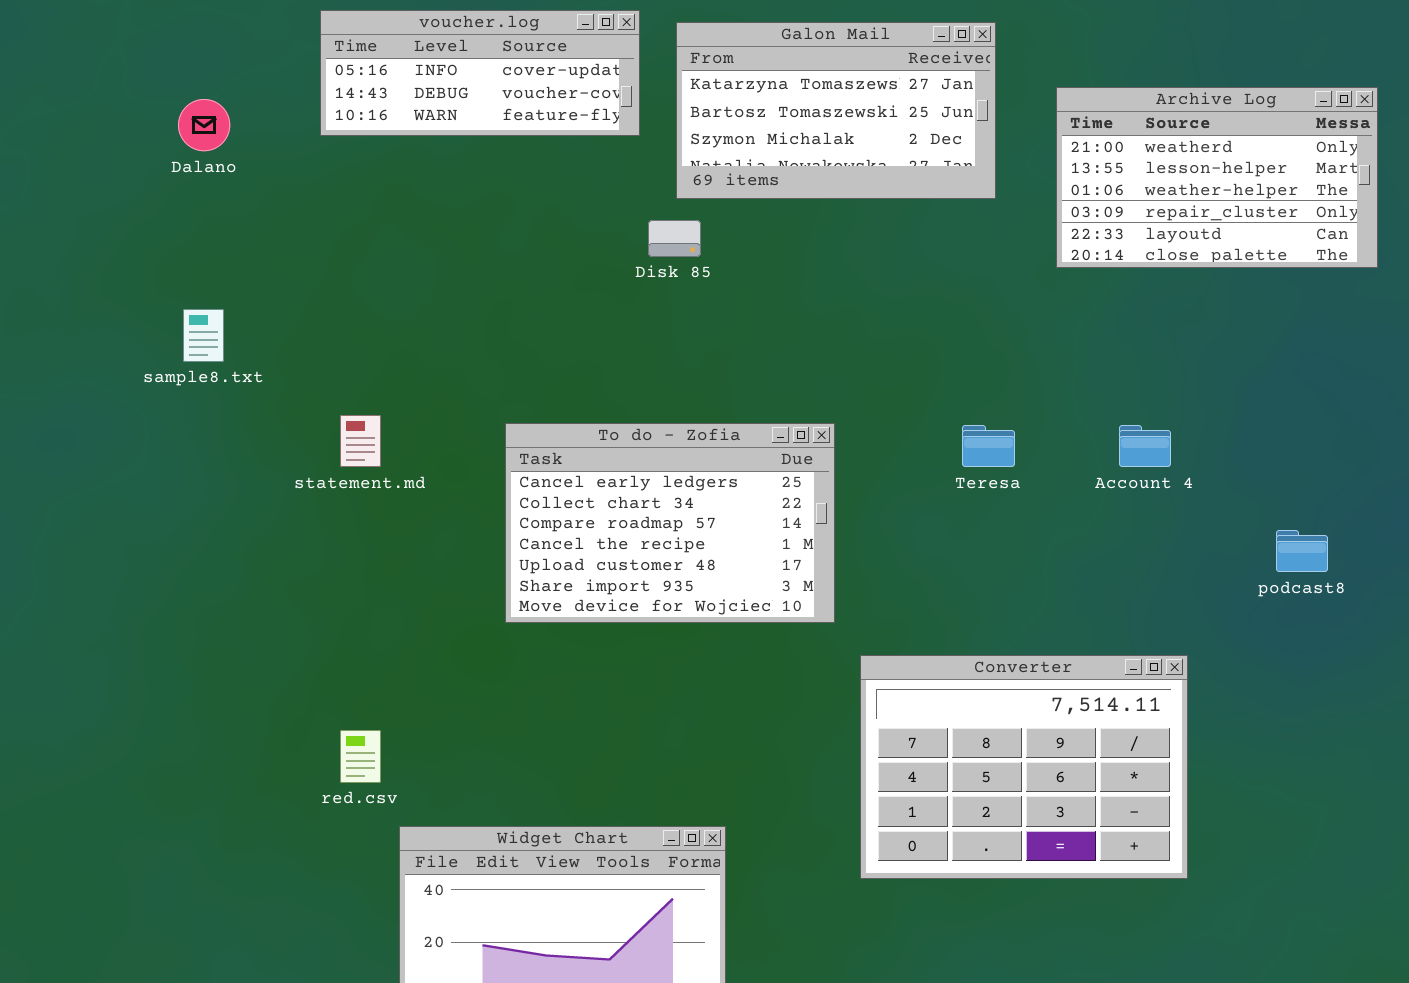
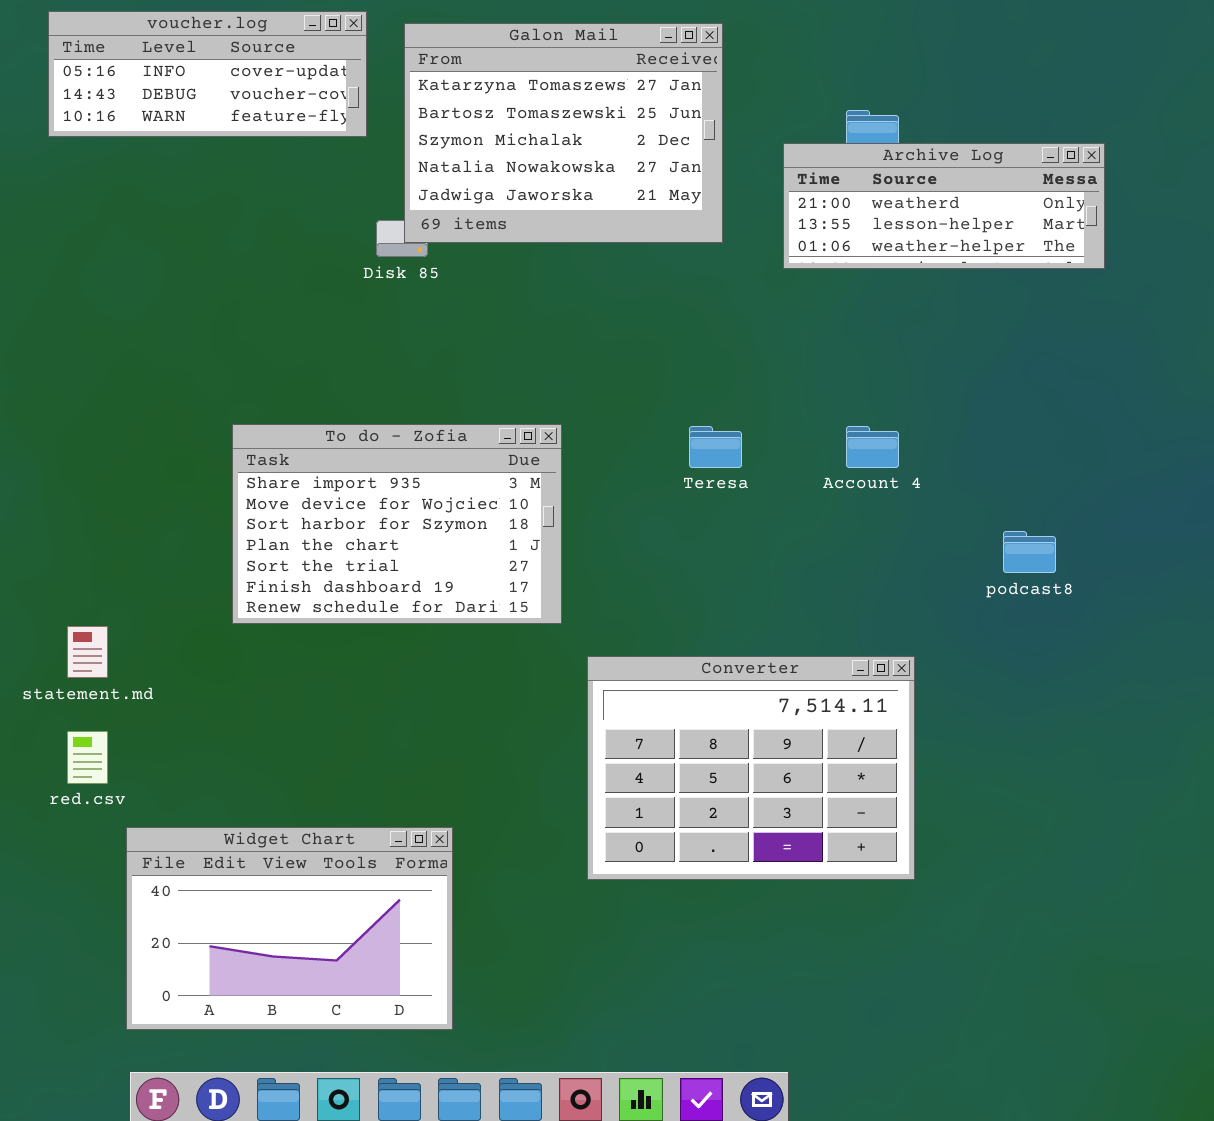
Galon Mail: [676,22,996,199] -> [404,23,723,243], resized
Archive Log: [1056,87,1378,268] -> [783,143,1105,269], resized
statement.md: [340,415,381,467] -> [67,626,108,678], moved
To do - Zofia: [505,423,835,623] -> [232,424,562,624], scrolled down 5 rows

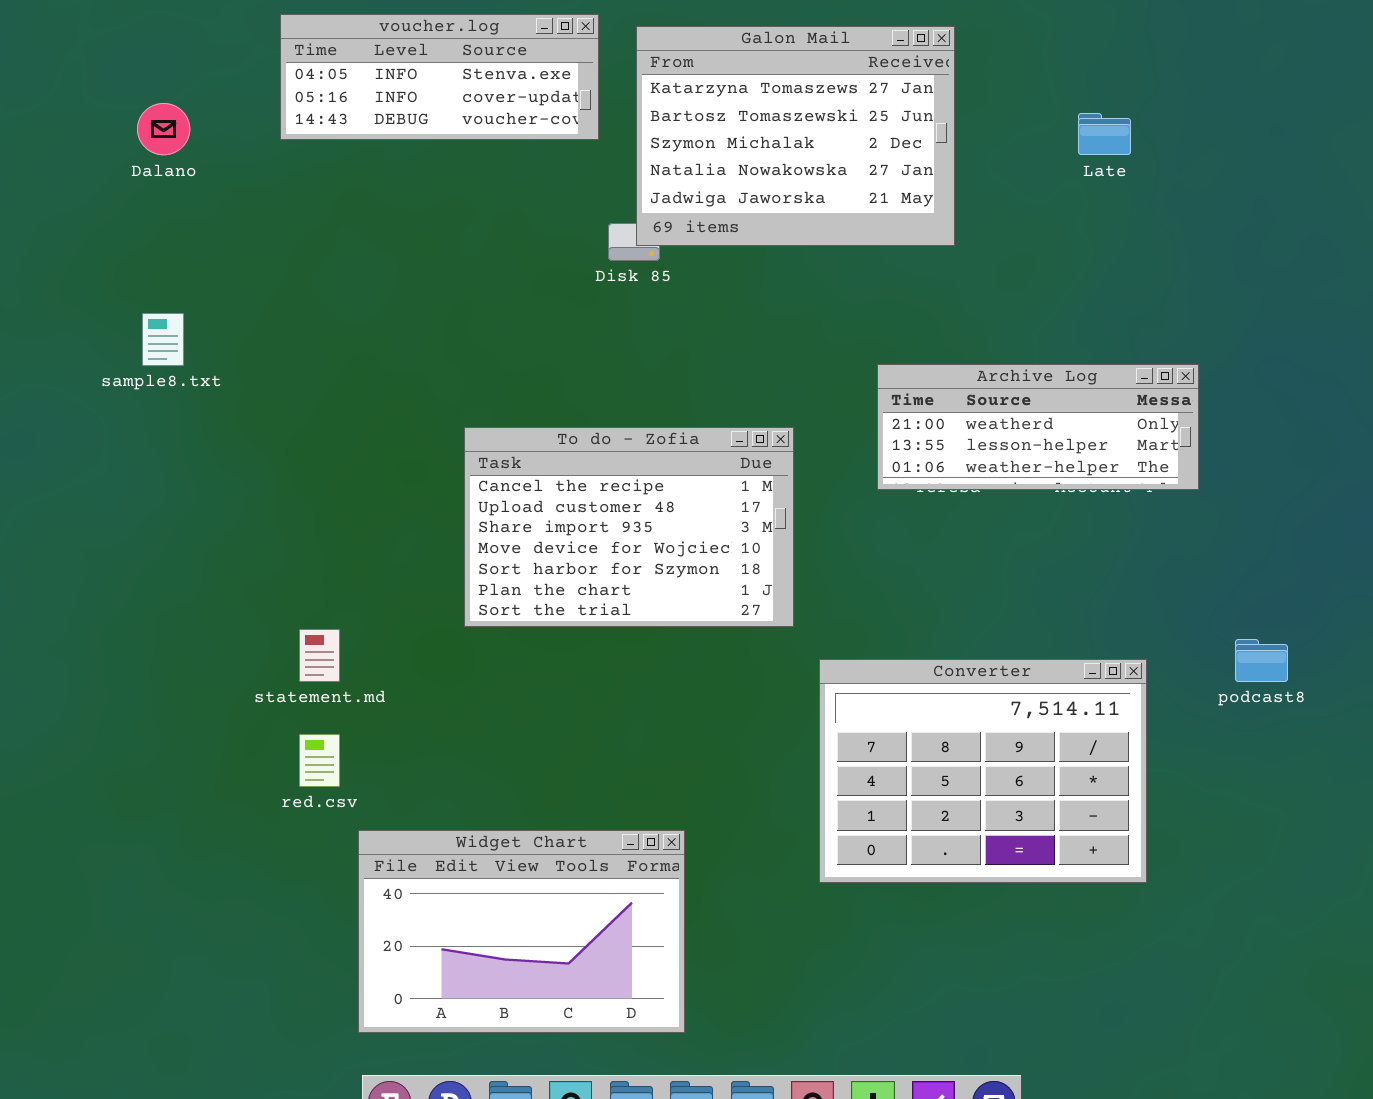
voucher.log: [48,11,367,137] -> [280,14,599,140], scrolled up 1 row
Archive Log: [783,143,1105,269] -> [877,364,1199,490], moved
To do - Zofia: [232,424,562,624] -> [464,427,794,627], scrolled up 2 rows
podcast8: [1003,531,1056,573] -> [1235,639,1288,682], moved

